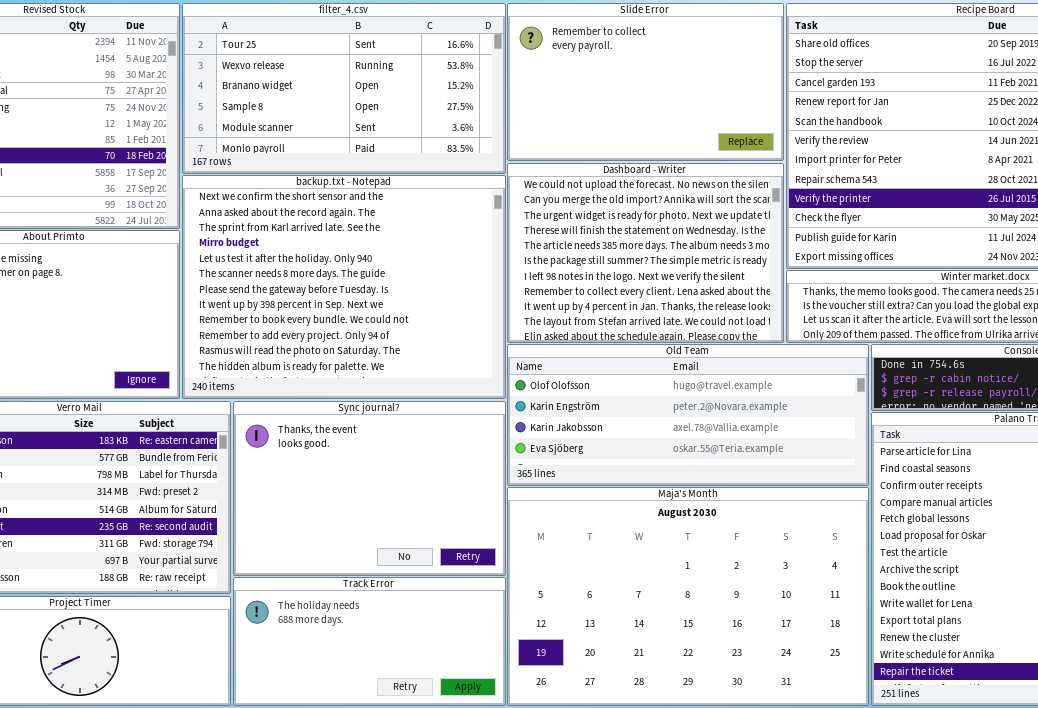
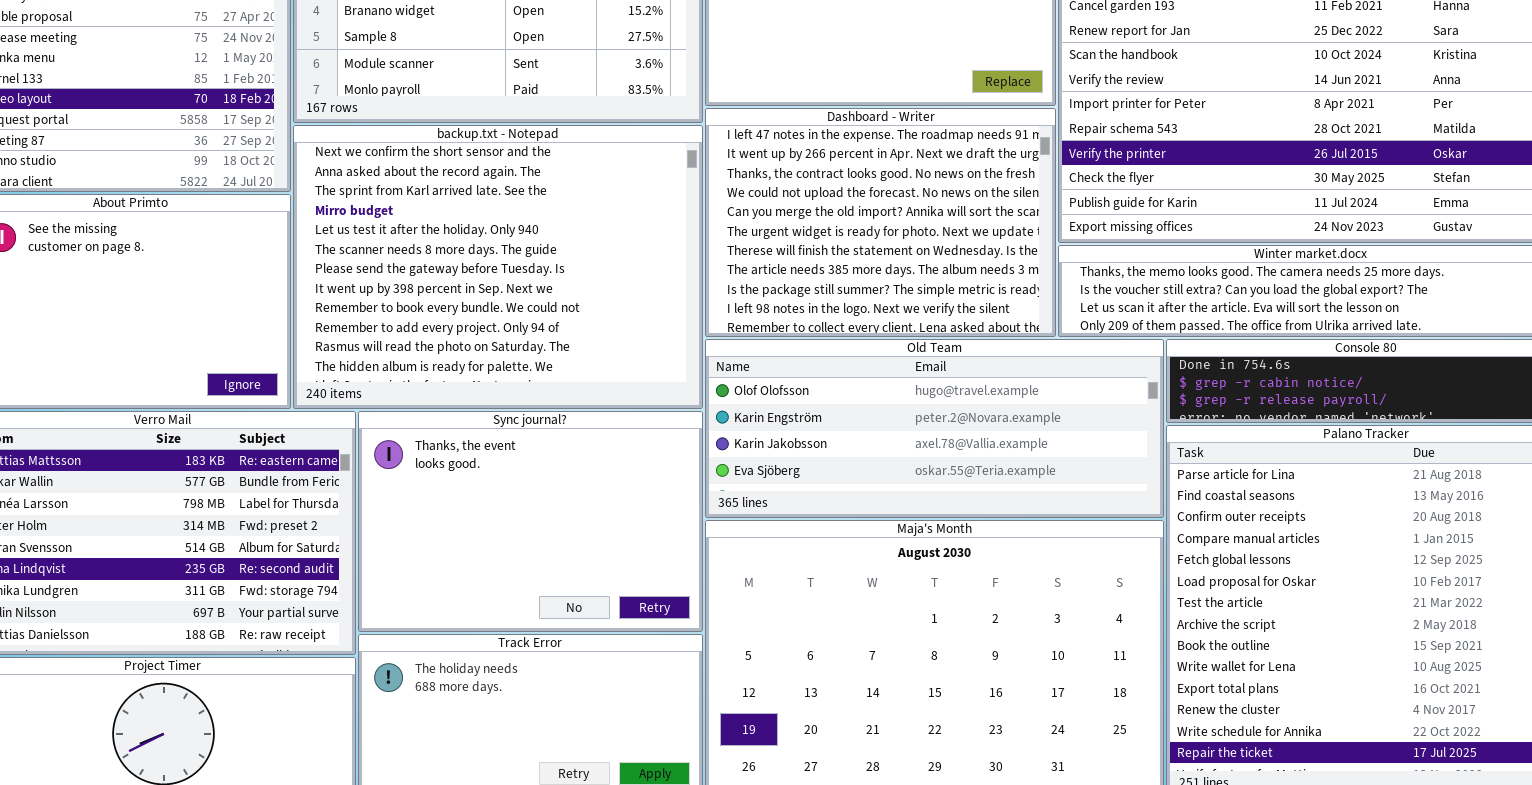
Dashboard - Writer: [507,163,784,343] -> [705,108,1056,337], scrolled up 3 rows

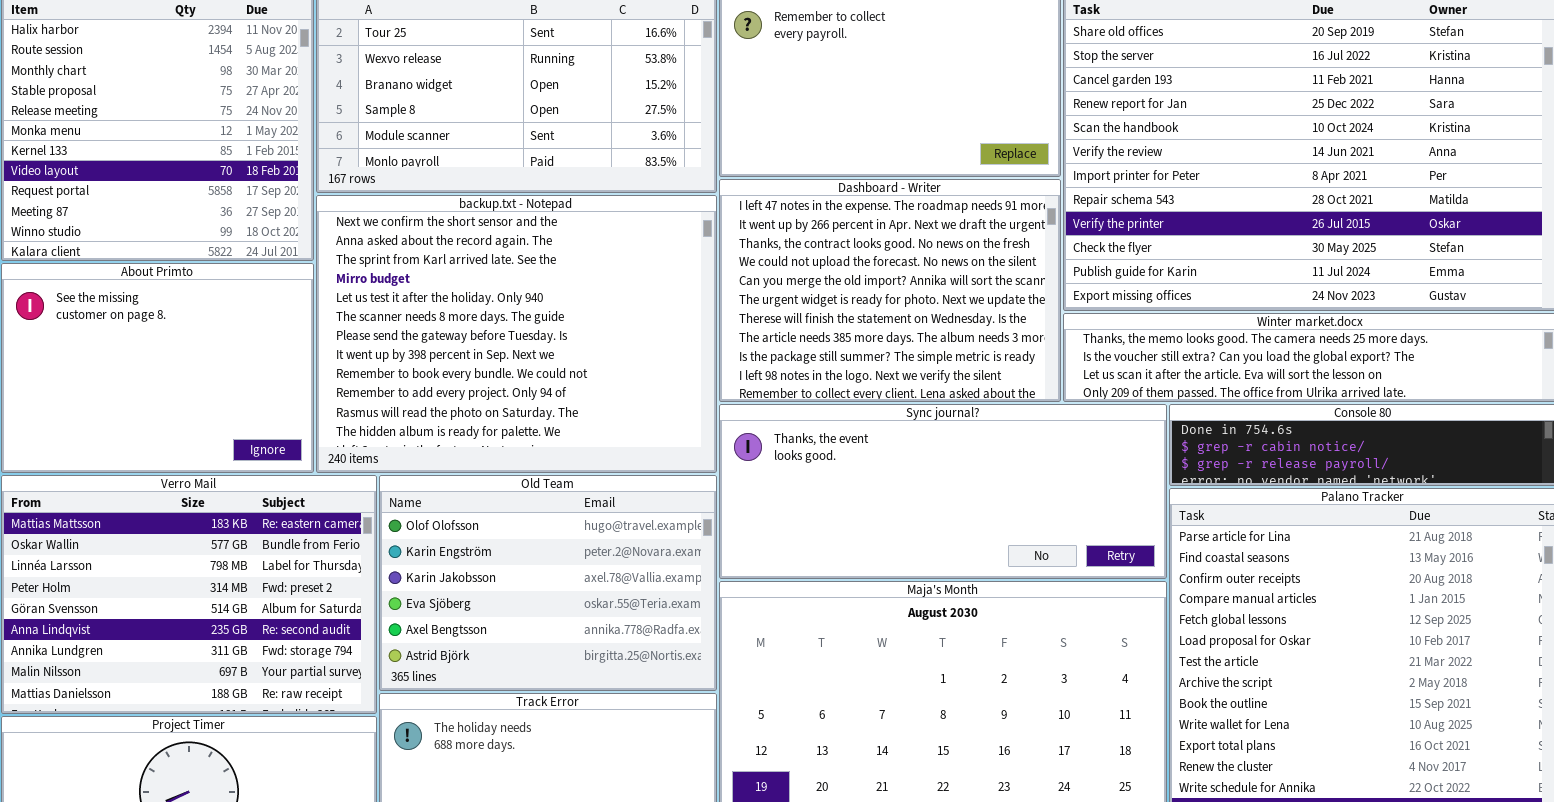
Old Team: [705,339,1164,518] -> [379,475,717,691], moved, resized
Sync journal?: [358,411,703,632] -> [719,404,1167,579], moved, resized

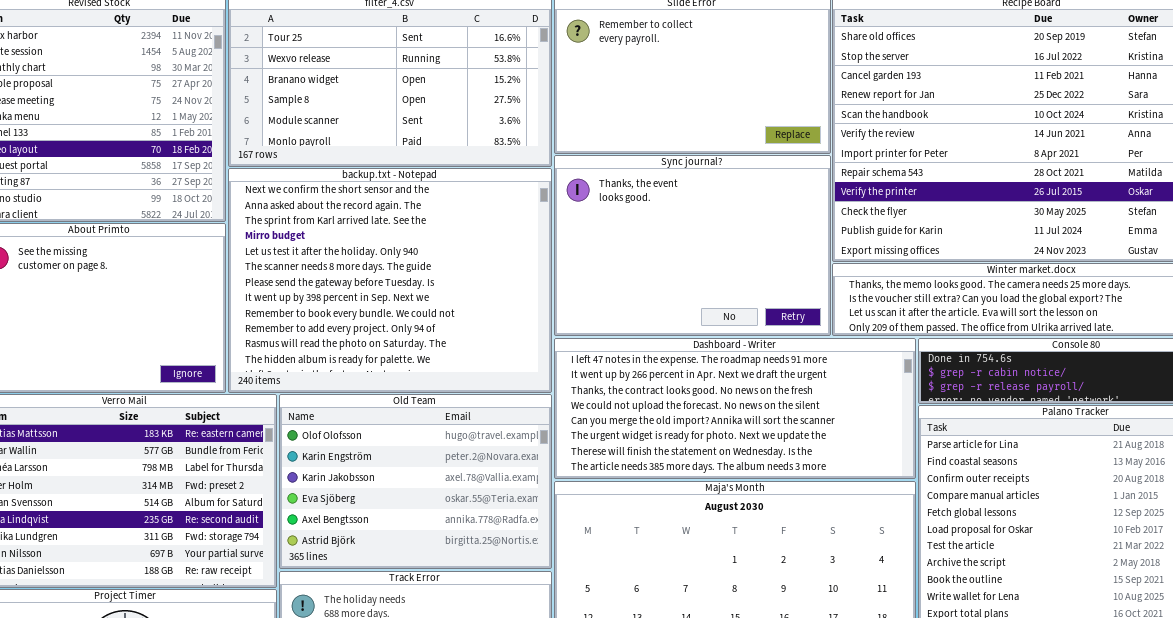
Dashboard - Writer: [719,179,1061,402] -> [554,338,916,479], moved, resized
Sync journal?: [719,404,1167,579] -> [554,155,831,336], moved, resized

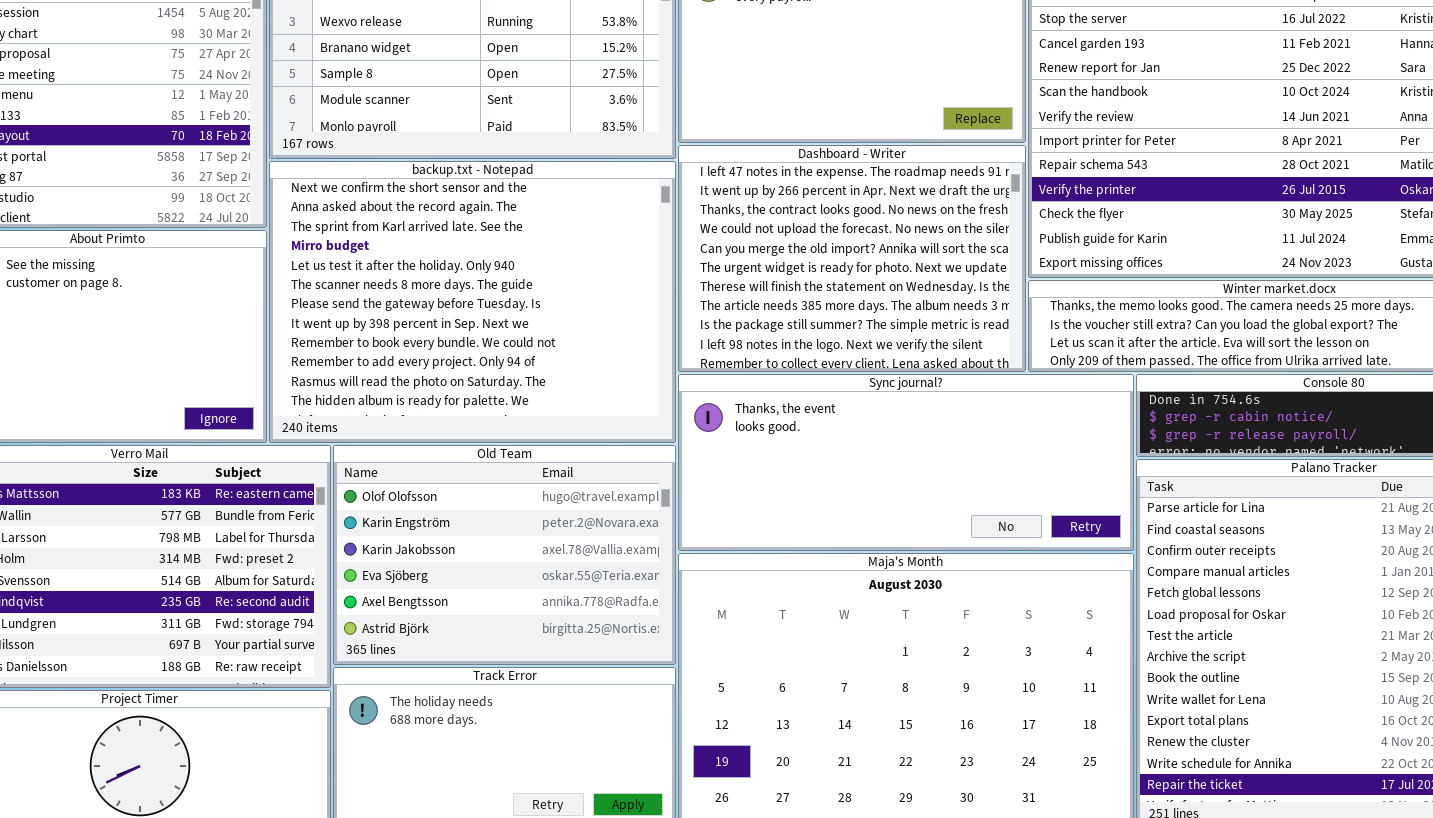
Sync journal?: [554,155,831,336] -> [678,374,1134,551], moved, resized
Dashboard - Writer: [554,338,916,479] -> [678,145,1026,372], moved, resized

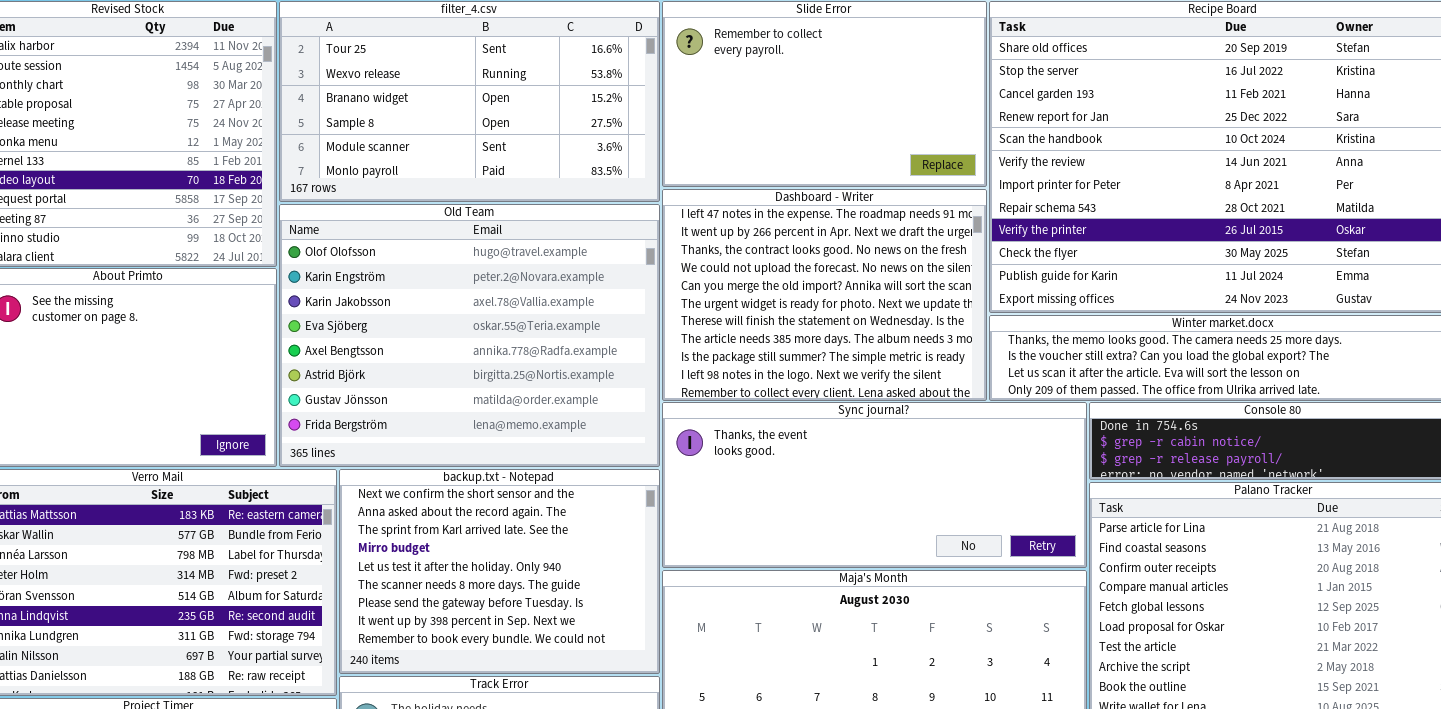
backup.txt - Notepad: [269,161,676,443] -> [339,469,660,674], moved, resized
Old Team: [333,445,676,665] -> [279,204,660,467], moved, resized

